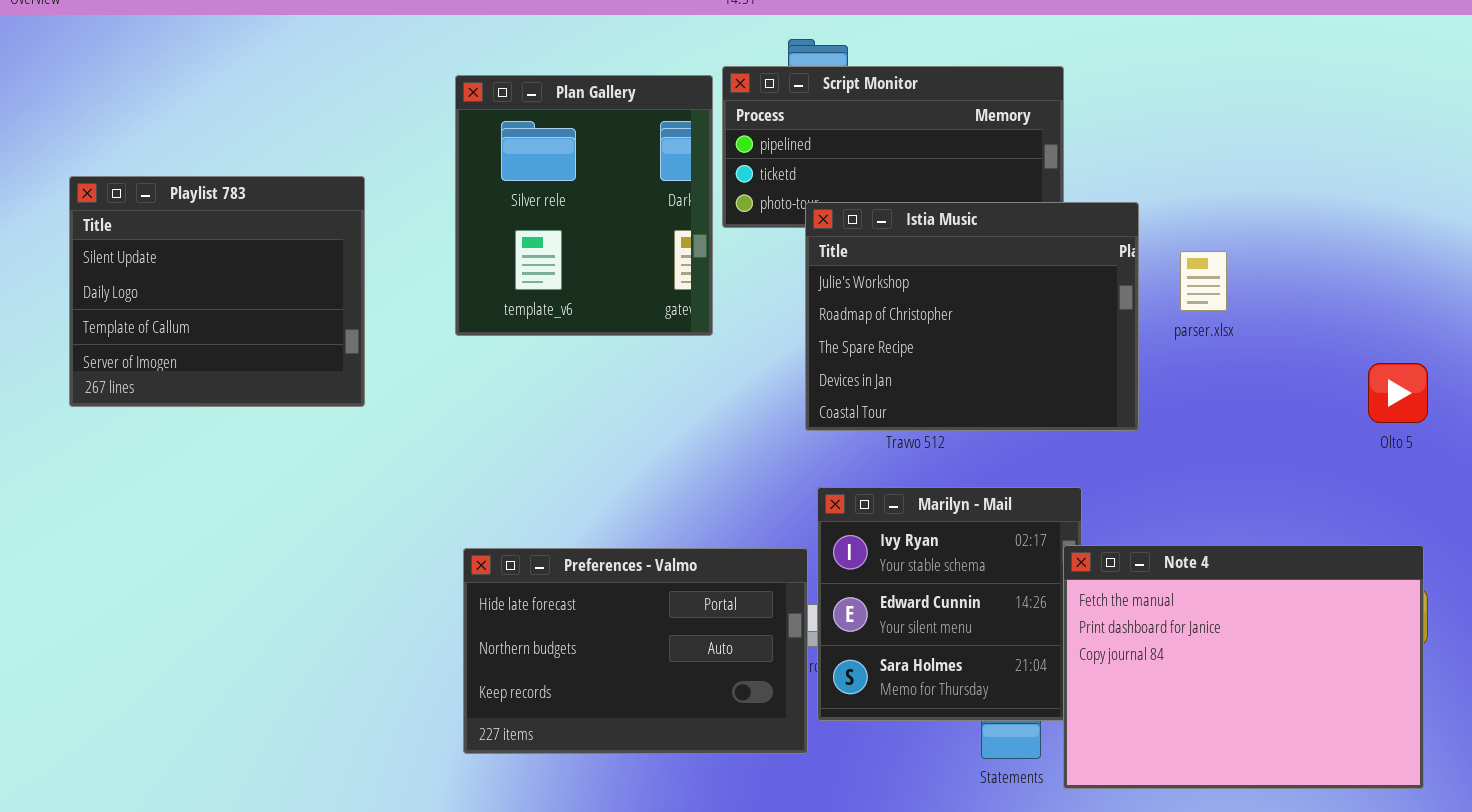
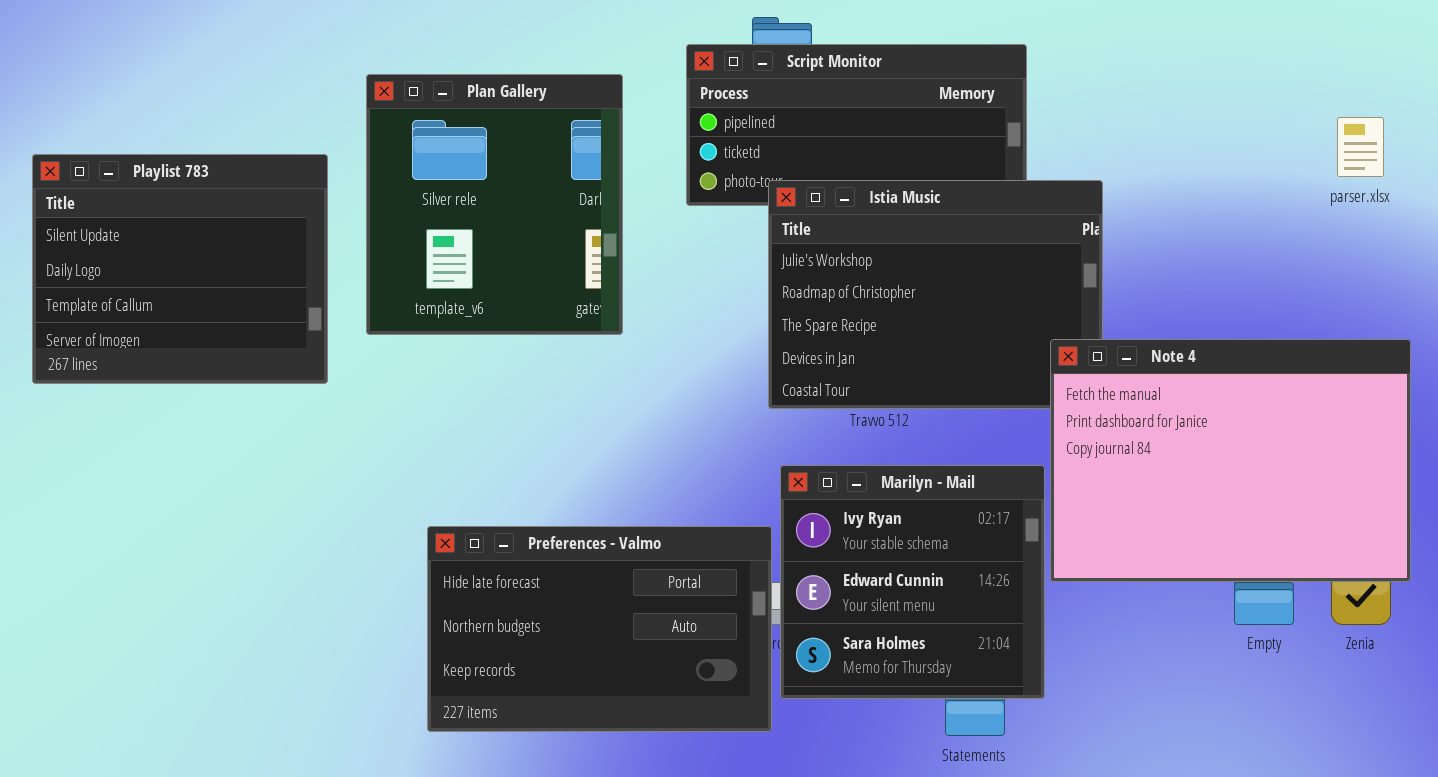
Plan Gallery: [455,75,713,336] -> [366,74,623,335], moved
parser.xlsx: [1180,251,1227,311] -> [1337,117,1384,177], moved
Note 4: [1063,545,1424,789] -> [1050,339,1411,582], moved

